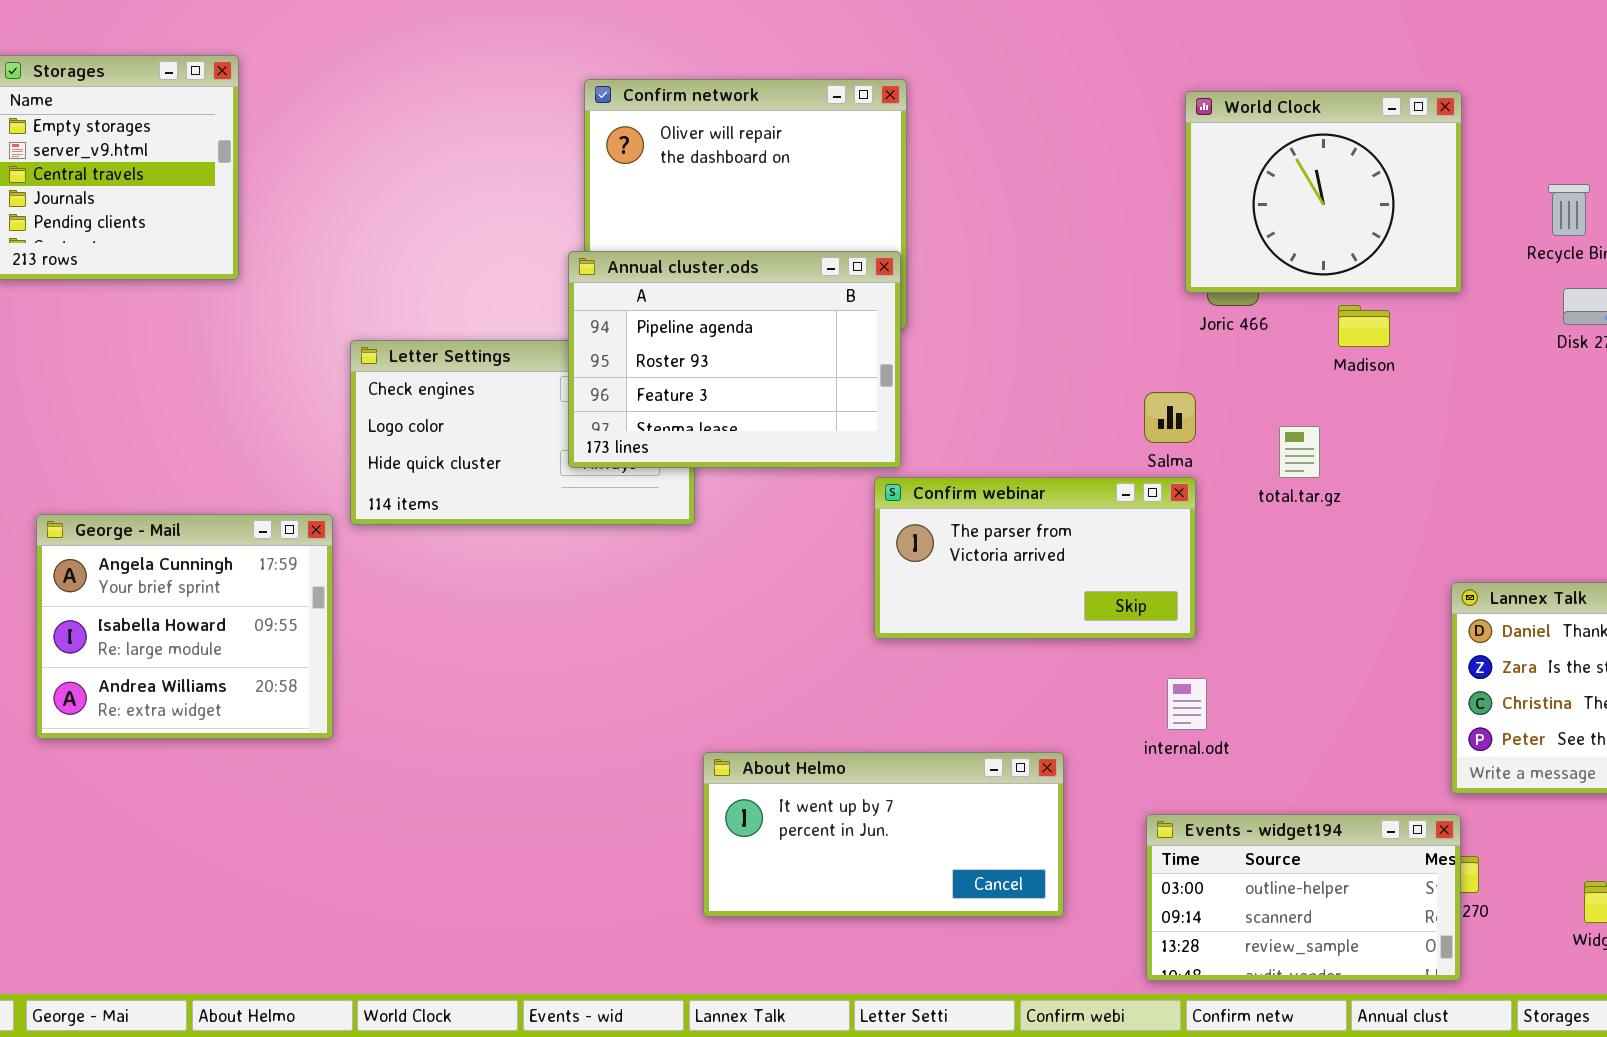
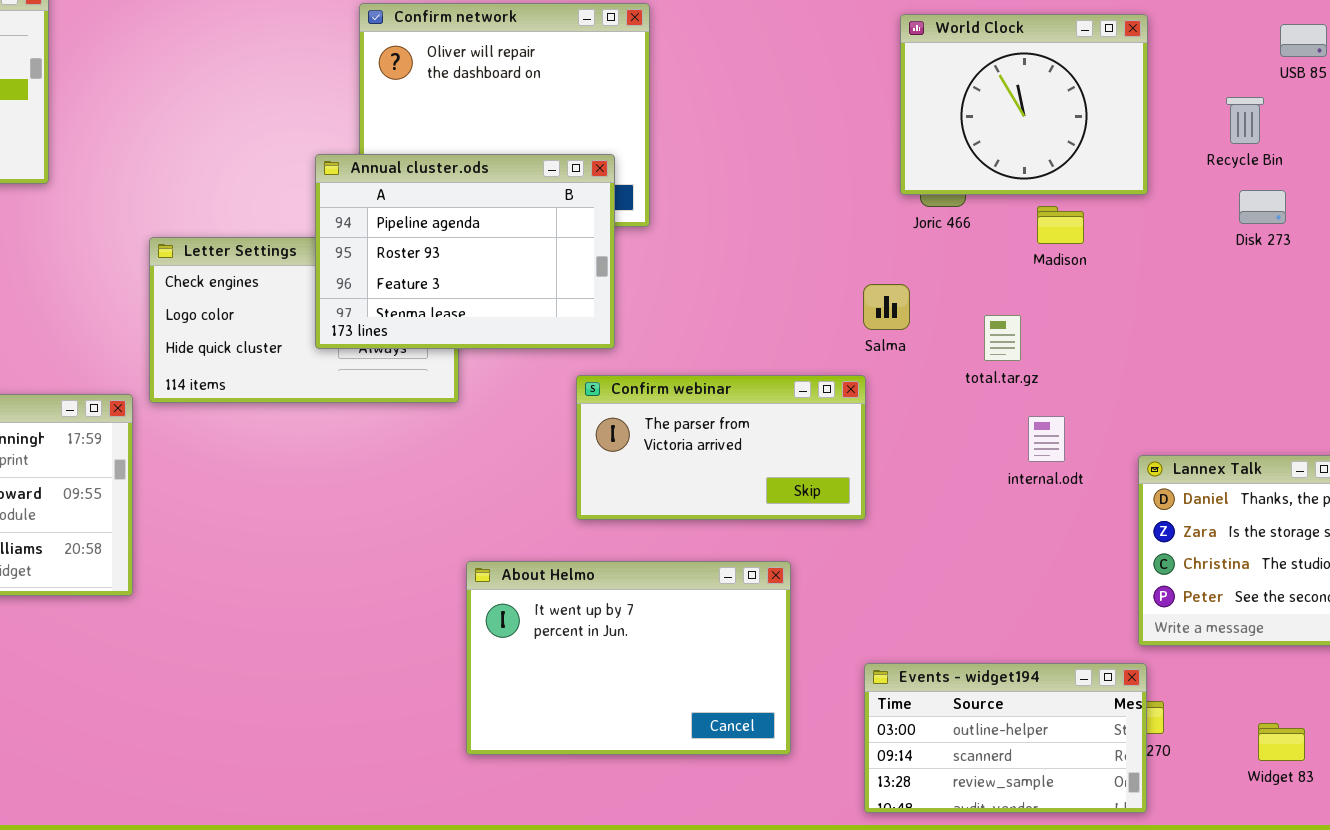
Annual cluster.ods: [568,251,901,468] -> [315,154,615,349], moved
Confirm webinar: [874,477,1196,639] -> [576,375,866,520], moved
internal.odt: [1167,678,1207,730] -> [1028,416,1065,462], moved
About Helmo: [703,752,1064,917] -> [466,561,791,755], resized

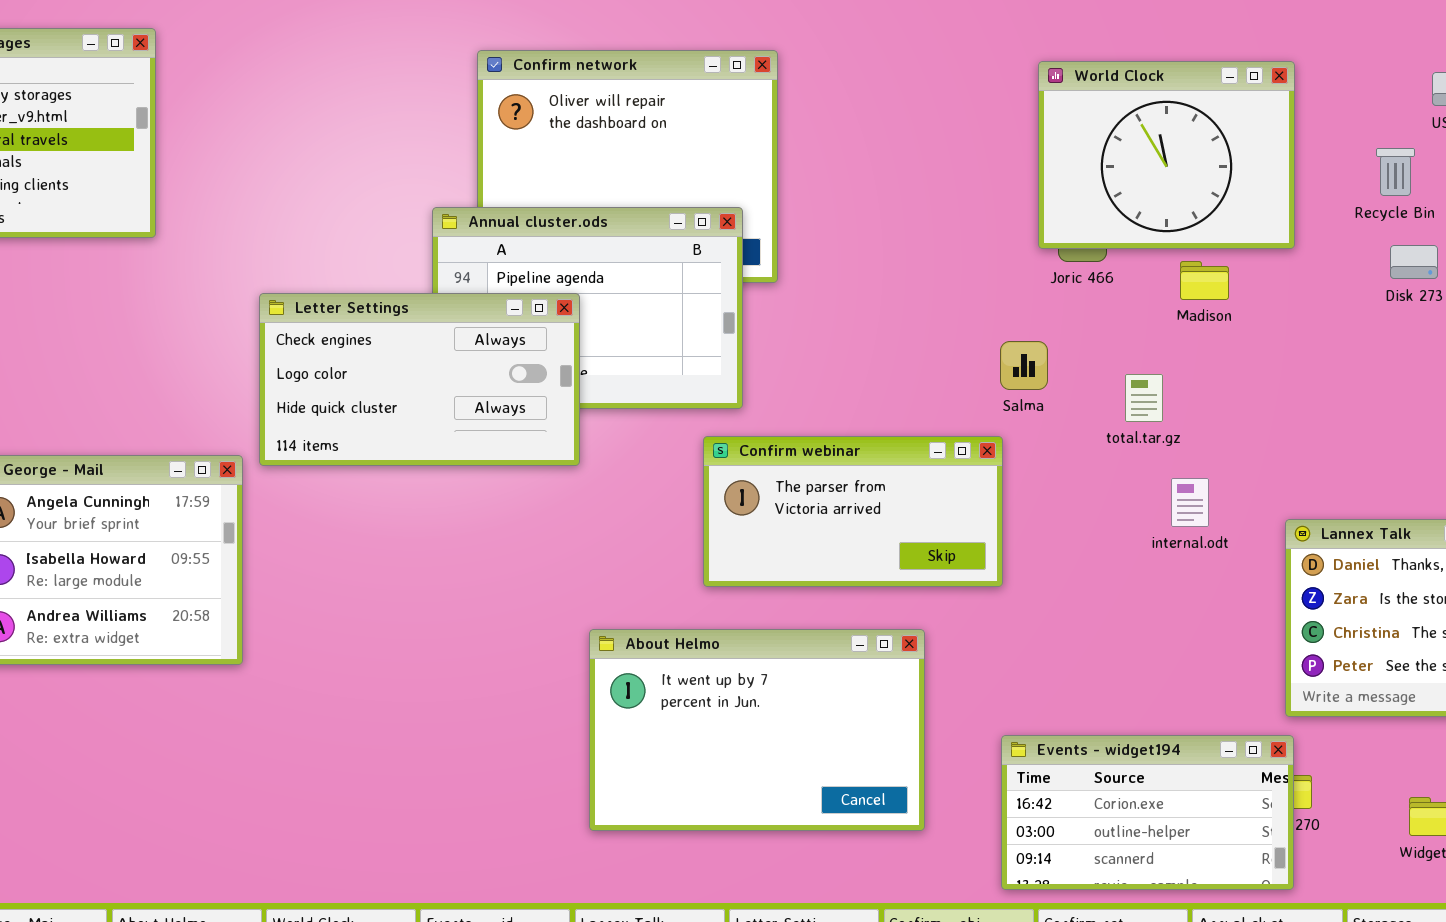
Letter Settings: [149,237,459,403] -> [259,293,580,466], raised
Events - widget194: [864,663,1147,813] -> [1001,735,1294,890], scrolled up 1 row

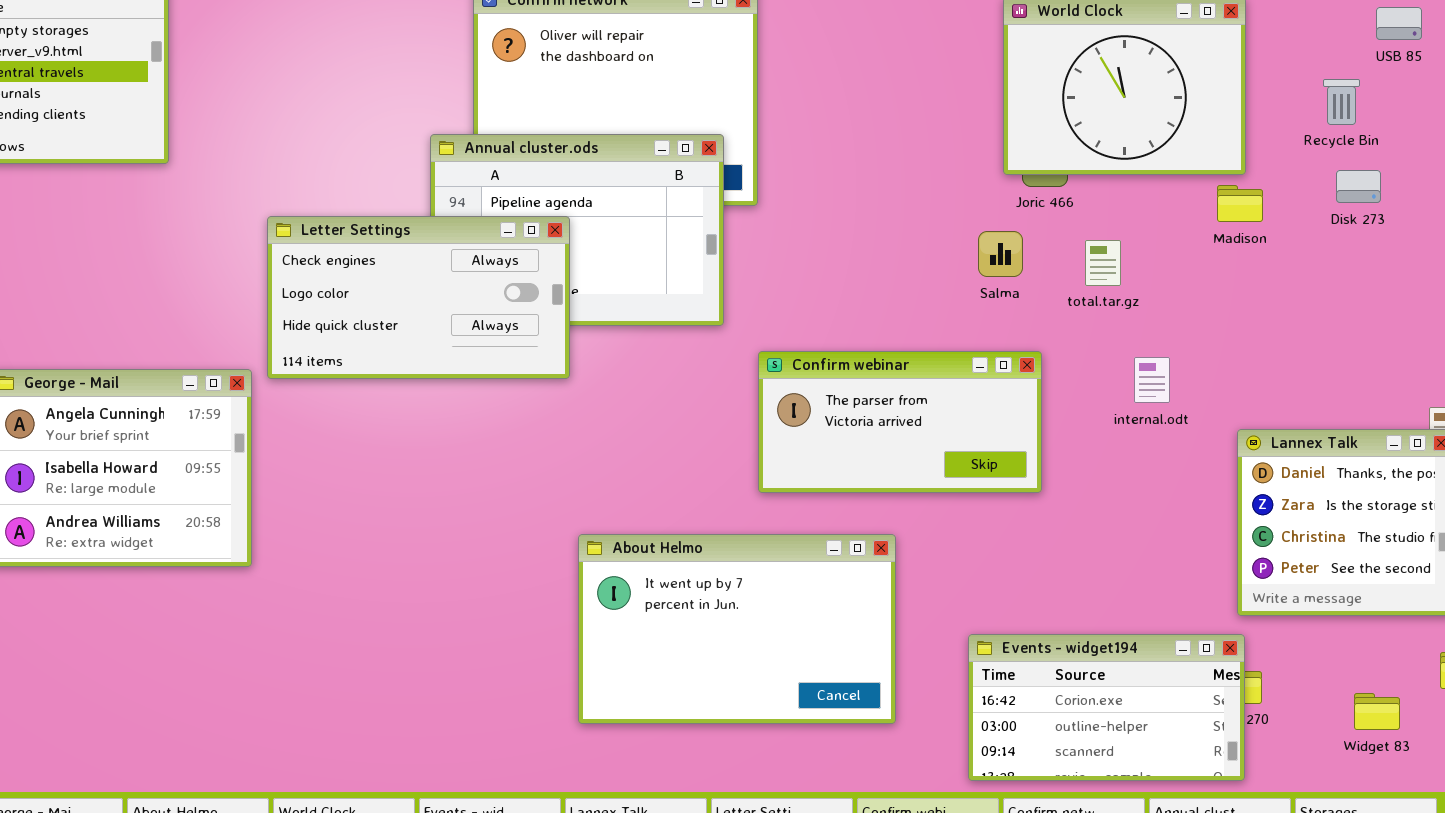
Madison: [1180,261,1229,300] -> [1217,185,1263,222], moved
Salma: [1000,341,1048,390] -> [978,231,1023,277], moved
total.tar.gz: [1125,374,1163,422] -> [1085,240,1121,286], moved
Confirm webinar: [703,436,1003,587] -> [758,351,1042,493], moved
internal.odt: [1171,478,1209,527] -> [1134,357,1170,403], moved

